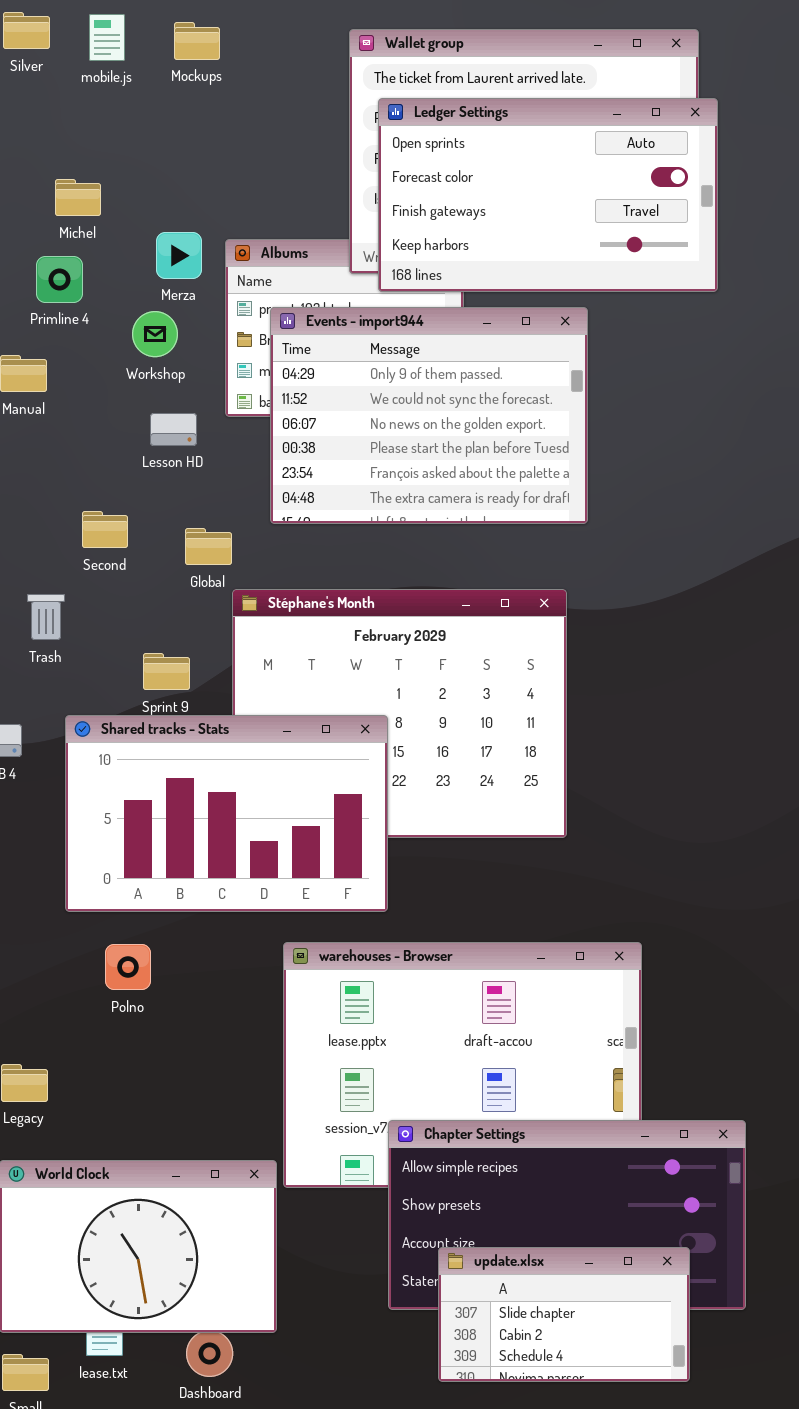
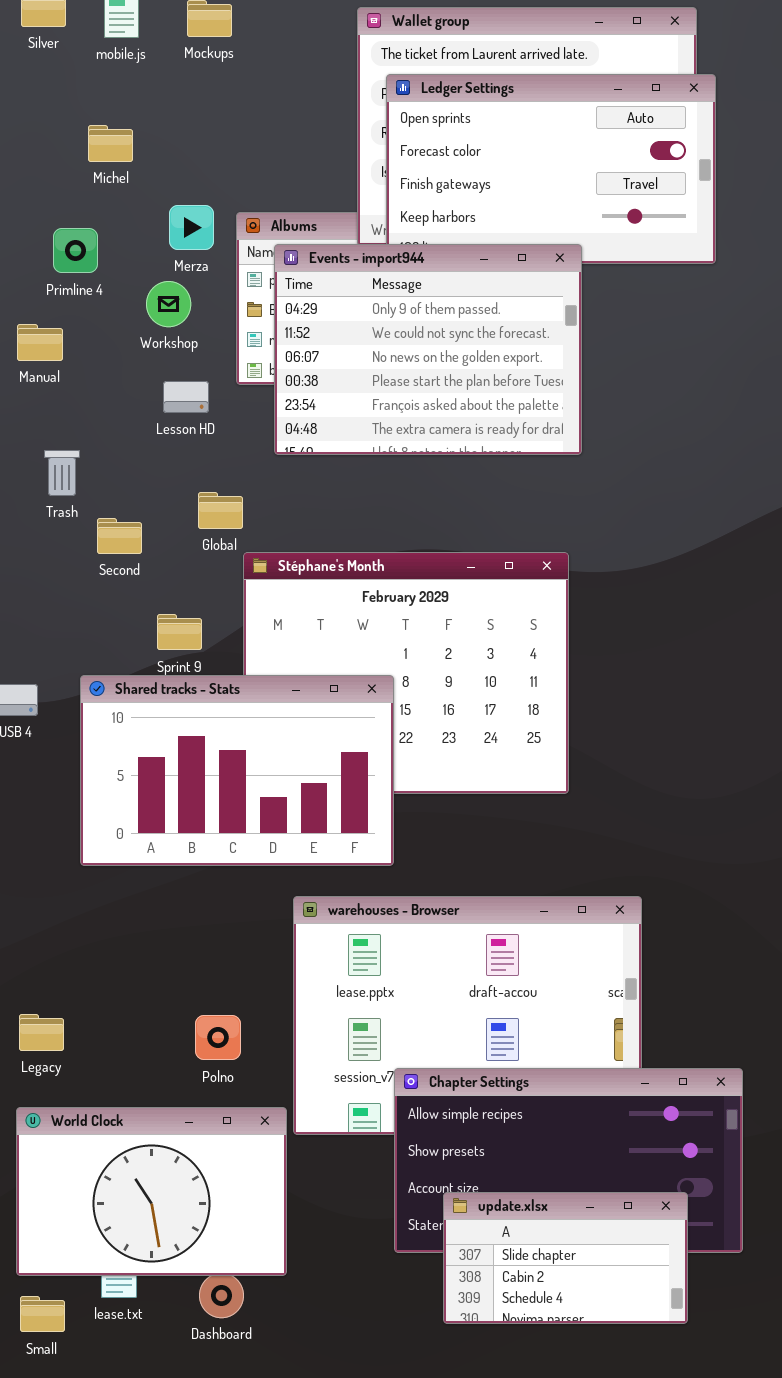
Michel: [55,179,101,216] -> [88,125,133,162], moved
Events - import944: [270,307,588,524] -> [274,244,582,455], moved
Second: [82,511,128,548] -> [97,518,142,554], moved
Trash: [27,594,65,640] -> [44,450,80,496], moved
Polno: [105,944,151,990] -> [195,1015,241,1060], moved

